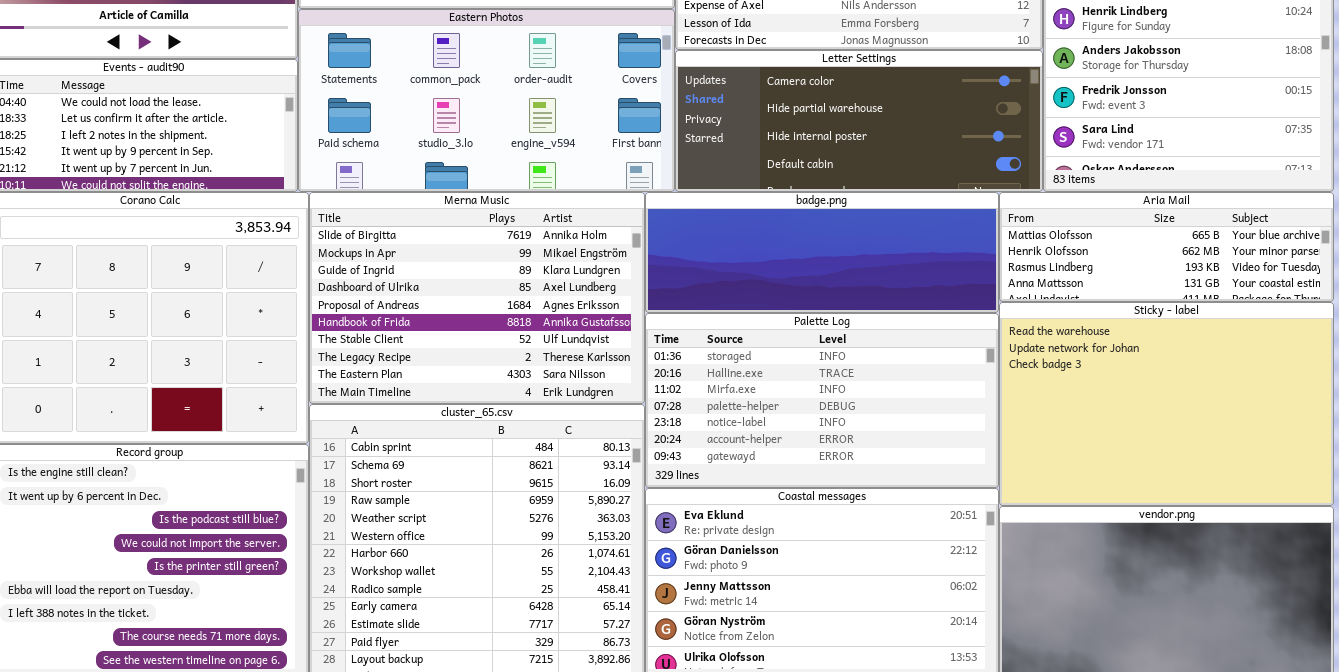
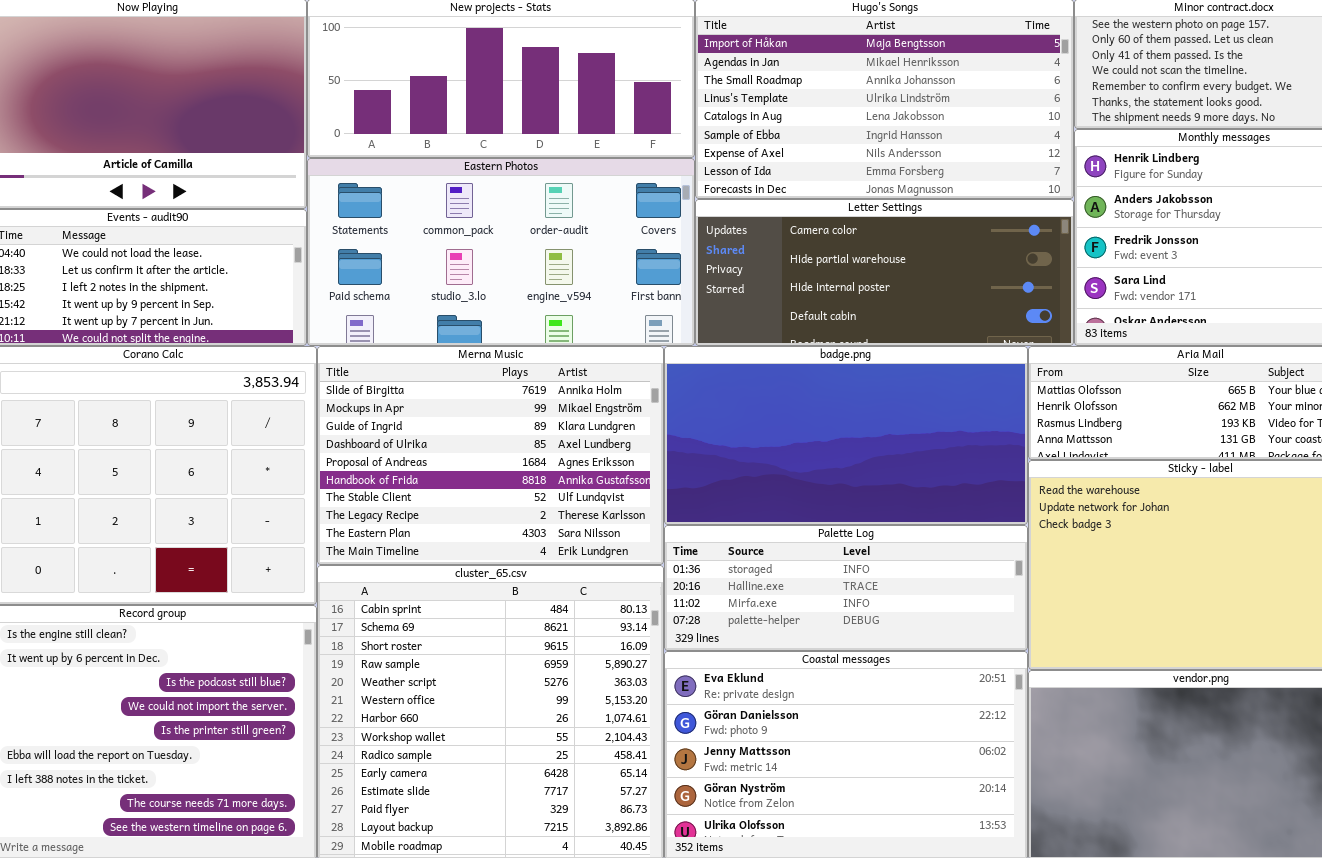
badge.png: [645,192,999,313] -> [664,346,1028,525], resized
Palette Log: [645,313,999,488] -> [664,525,1028,651], resized

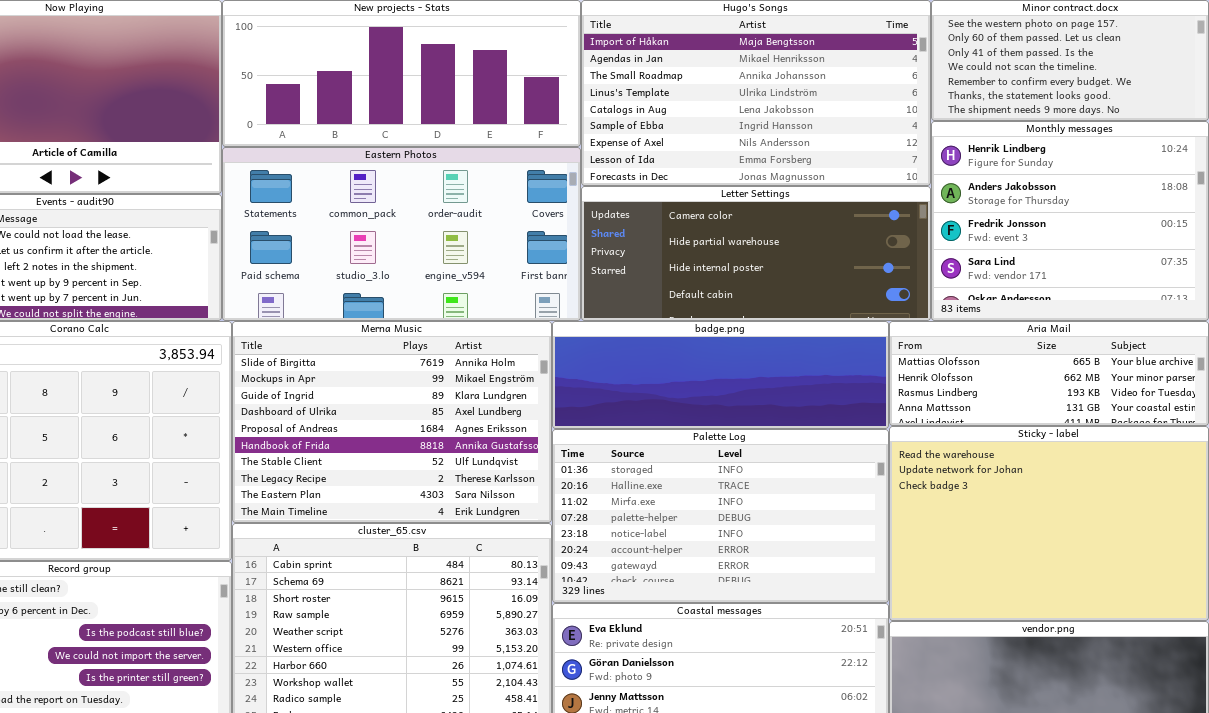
badge.png: [664,346,1028,525] -> [552,321,889,429], resized
Palette Log: [664,525,1028,651] -> [552,429,889,603], resized

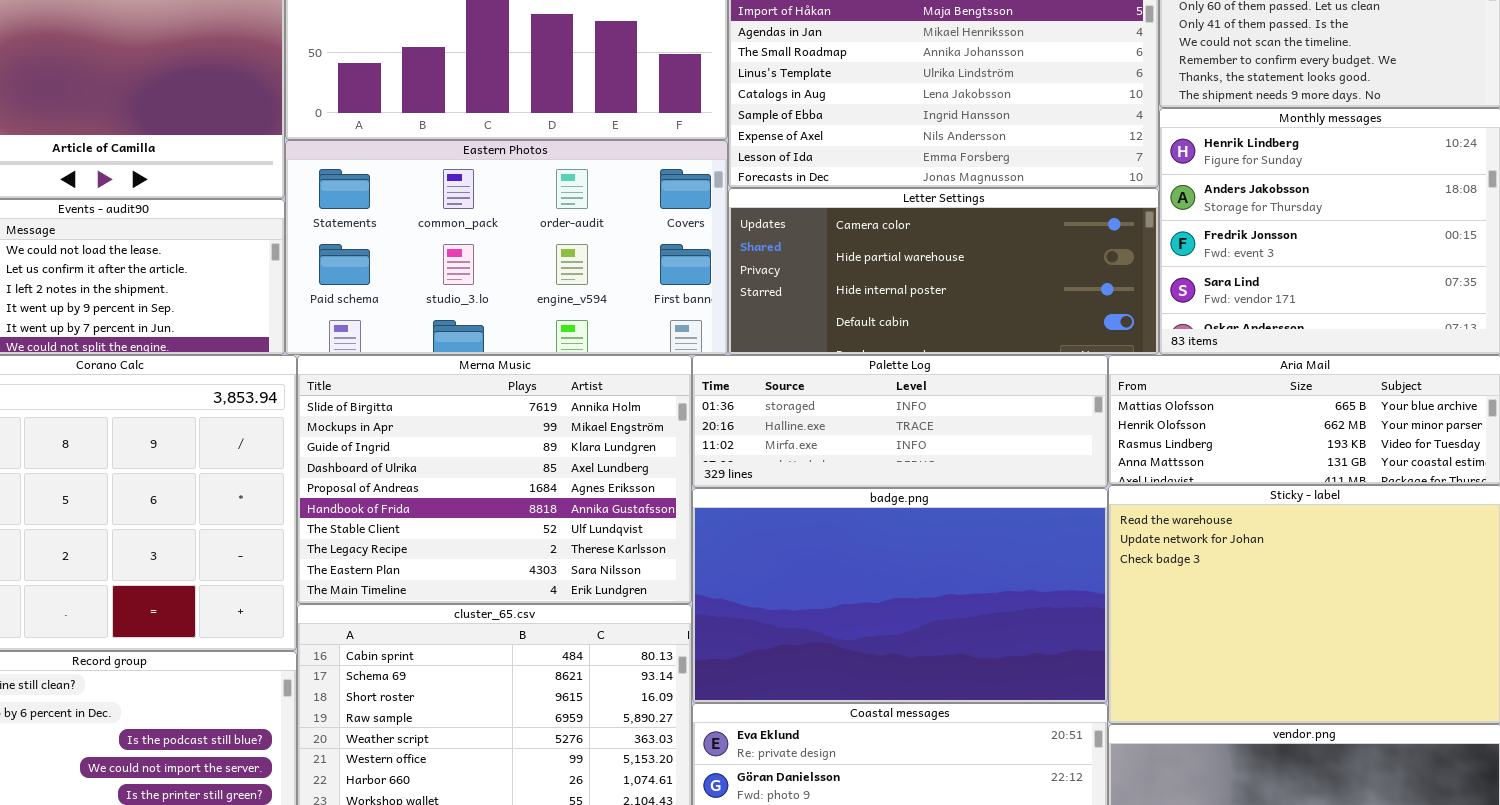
badge.png: [552,321,889,429] -> [692,488,1108,703], moved, resized
Palette Log: [552,429,889,603] -> [692,355,1108,488], moved, resized

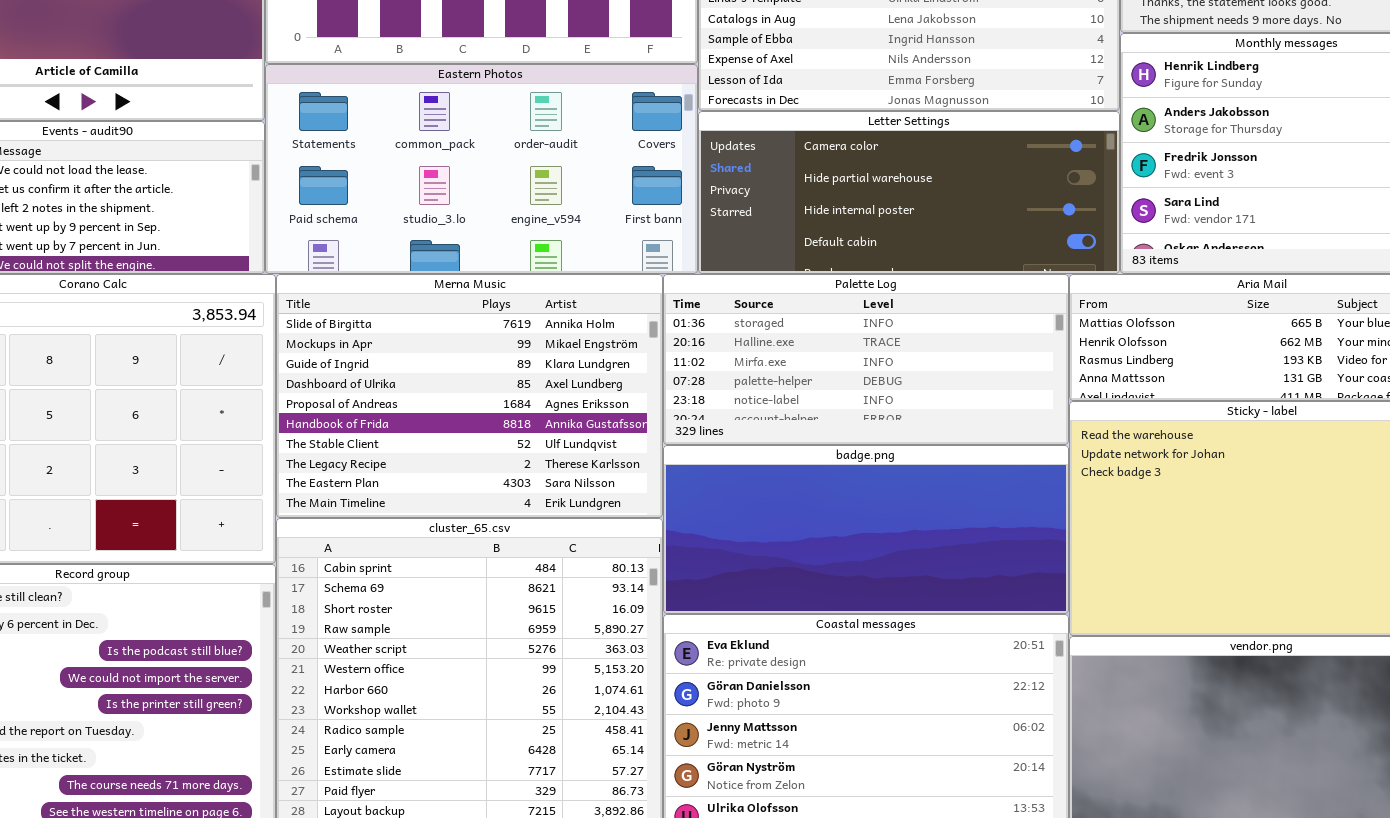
Palette Log: [692,355,1108,488] -> [663,274,1069,445], resized
badge.png: [692,488,1108,703] -> [663,445,1069,614], resized

